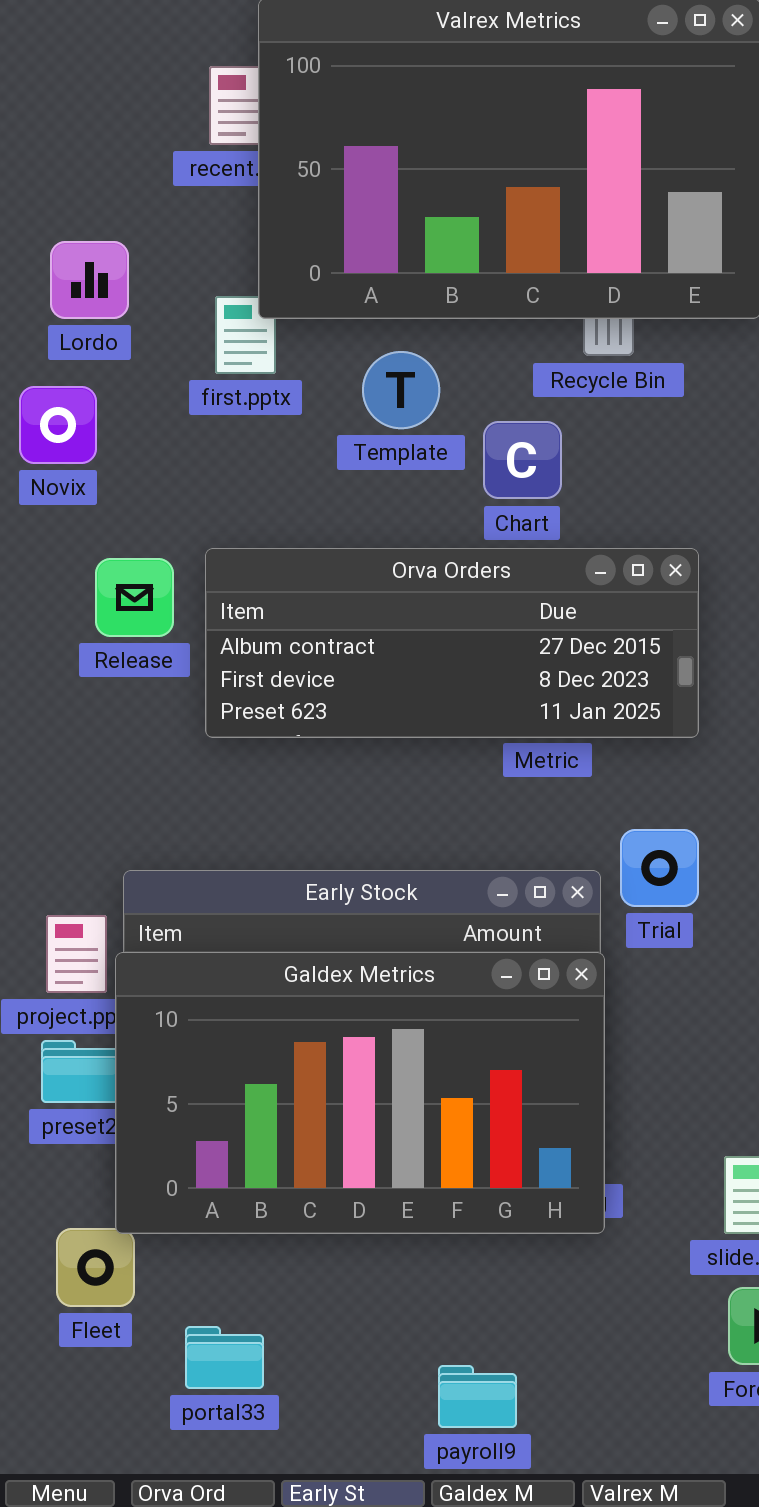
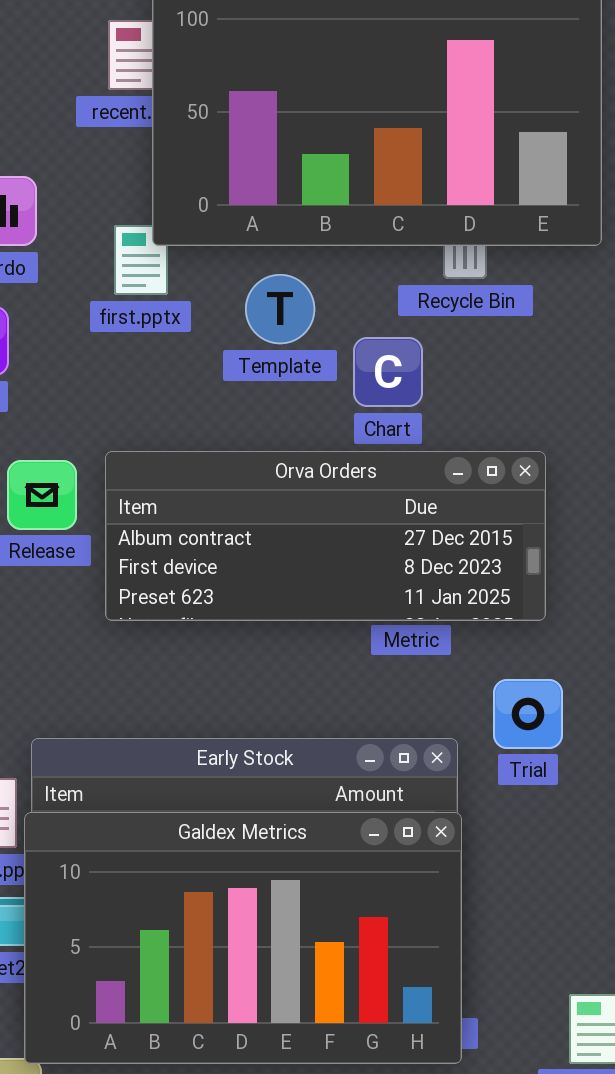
Trial: [620,829,699,907] -> [493,679,563,749], moved

